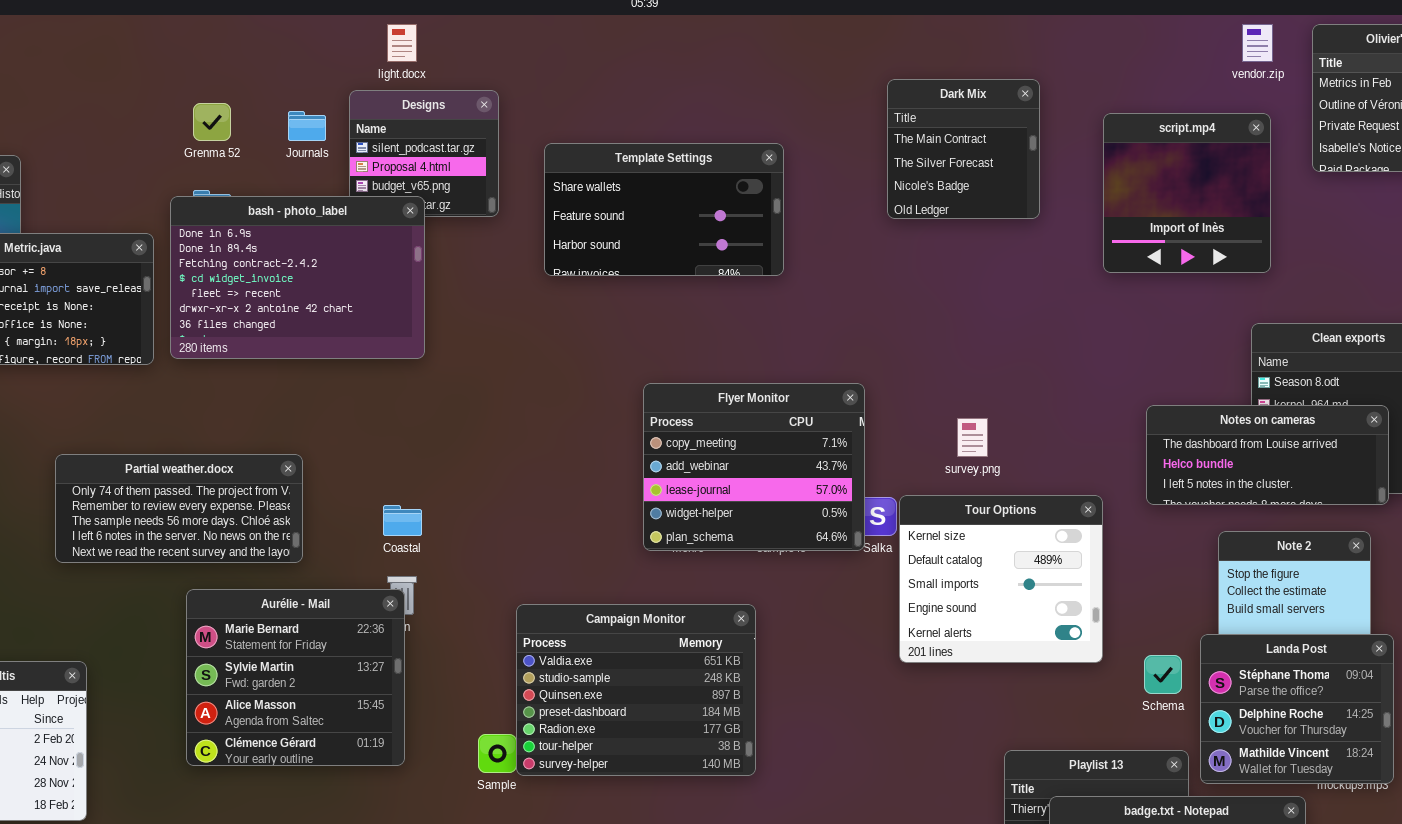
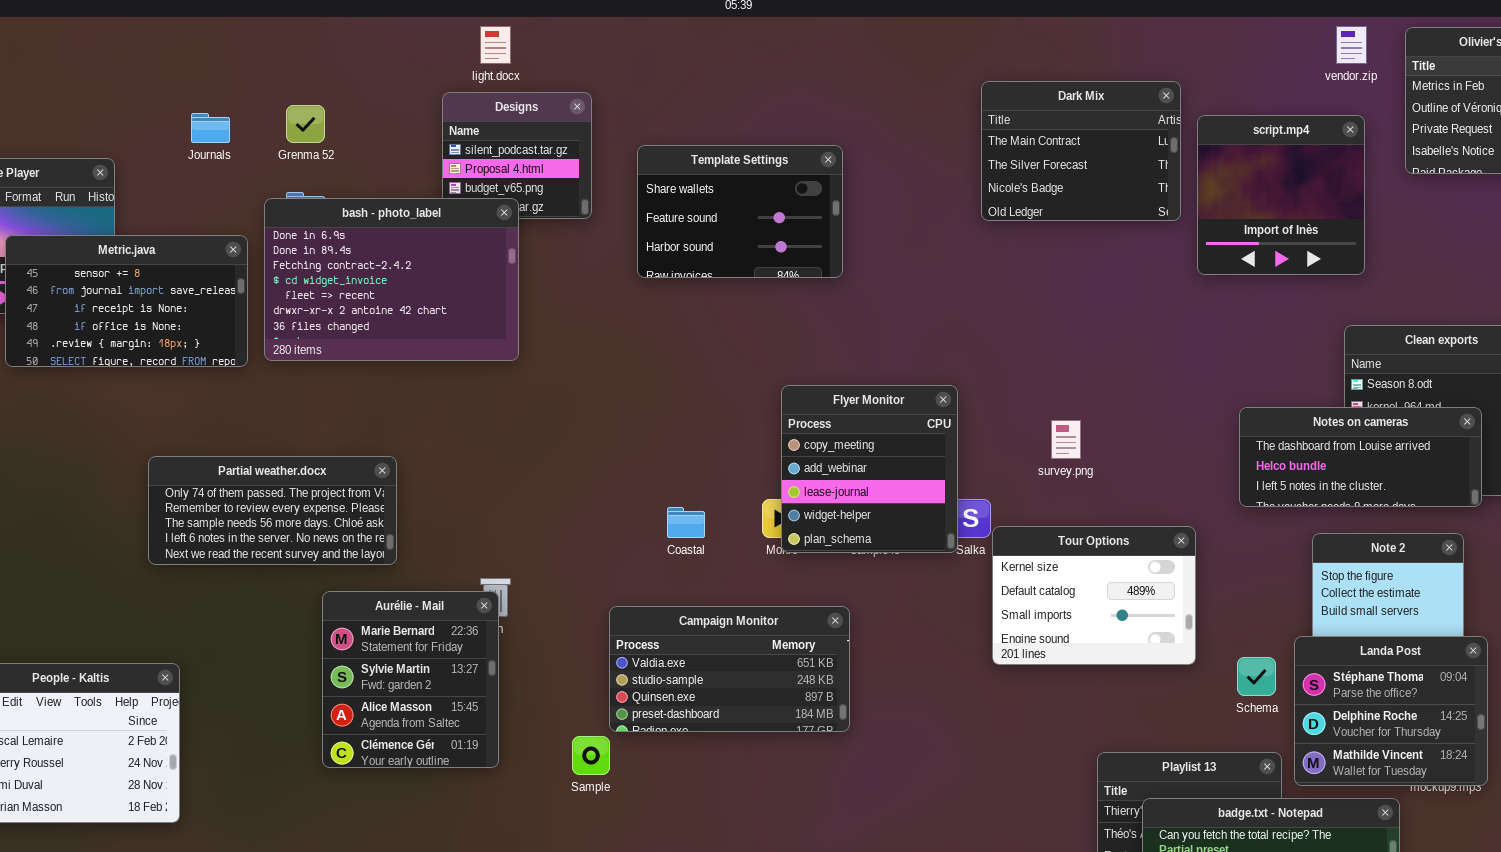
Dark Mix: [887,79,1040,219] -> [981,81,1181,221], resized
Journals: [288,111,326,141] -> [191,113,230,143], moved
Template Settings: [544,143,784,276] -> [637,145,843,278], resized
Flyer Monitor: [643,383,865,551] -> [781,385,958,553], resized
Tour Options: [899,495,1103,663] -> [992,526,1196,665], resized
Coastal: [383,505,422,536] -> [667,507,705,538], moved
Aurélie - Mail: [186,589,405,766] -> [322,591,499,768], resized
Campaign Monitor: [516,604,756,776] -> [609,606,850,732], resized

